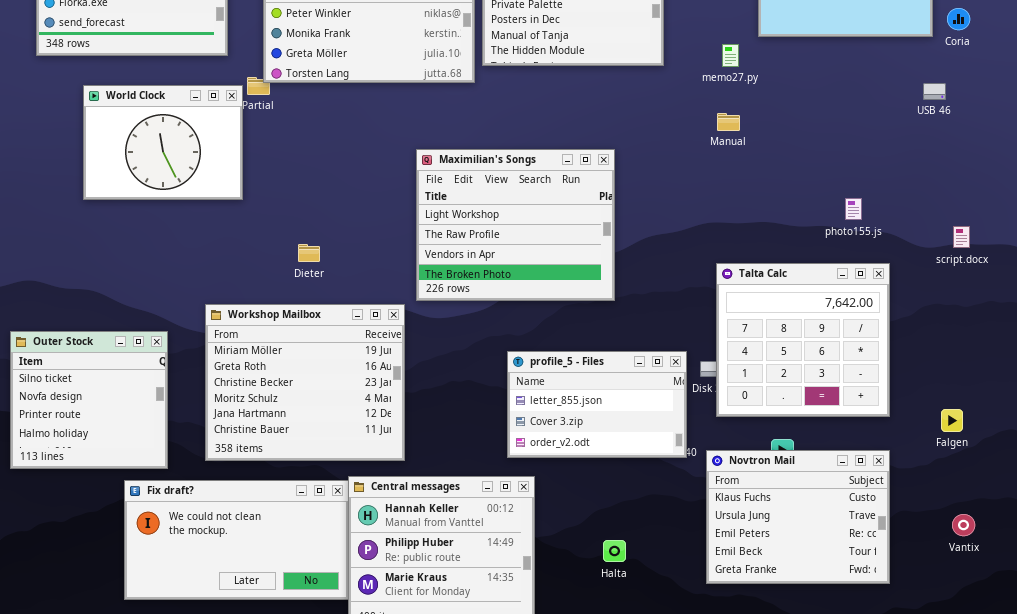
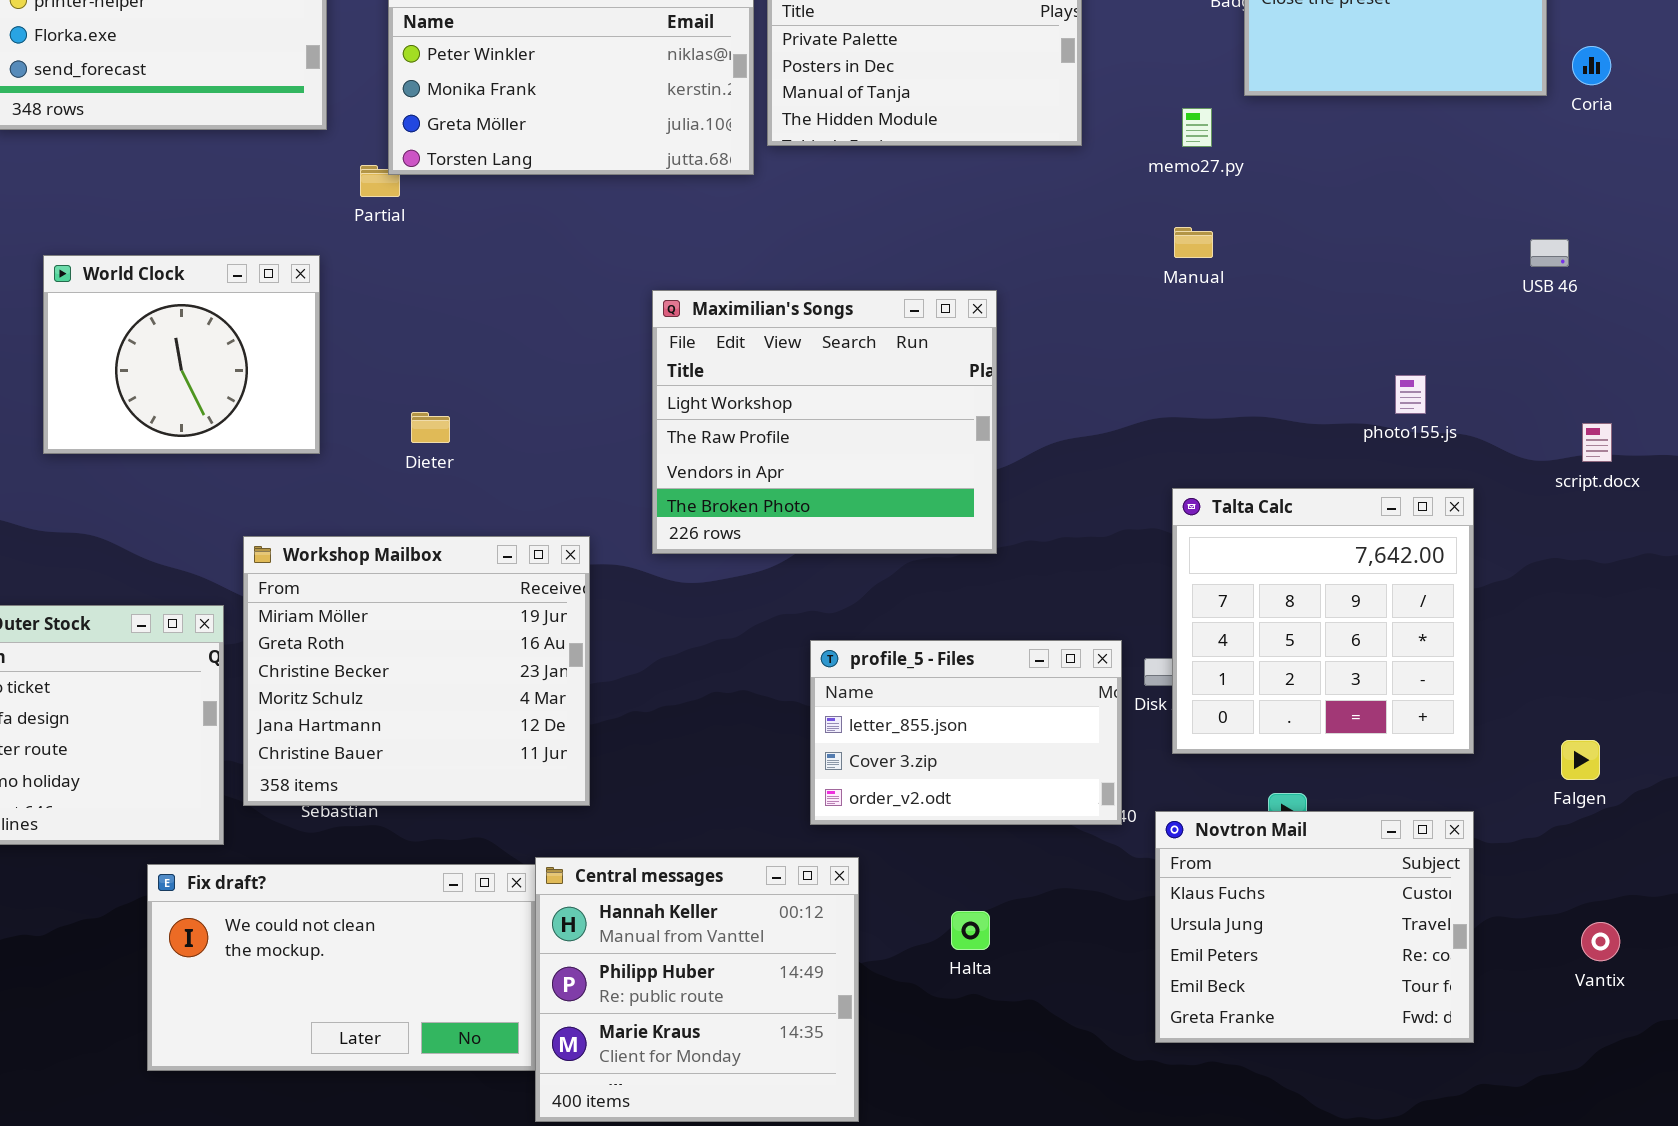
USB 46: [923,83,946,100] -> [1530,239,1569,267], moved
World Clock: [83,85,243,200] -> [43,255,320,454], moved
Dieter: [298,244,320,262] -> [411,412,450,443], moved
Workshop Mailbox: [205,304,405,461] -> [243,536,590,806], moved
Halta: [603,540,626,562] -> [951,911,990,950], moved

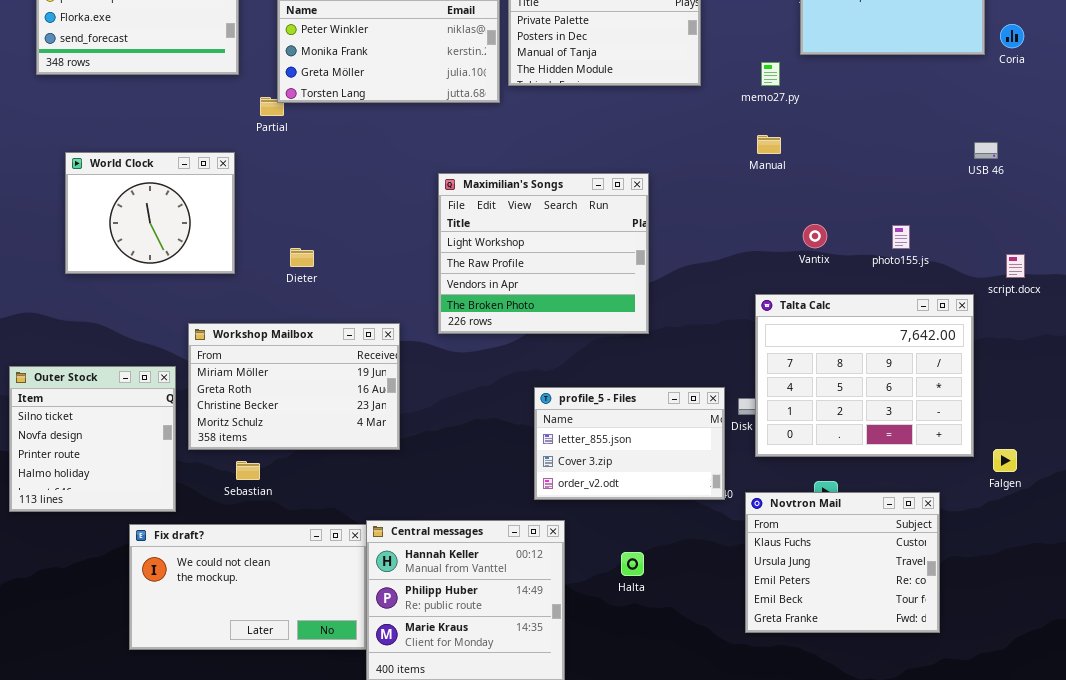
Talta Calc: [1172,488,1474,754] -> [755,294,974,457], resized
Workshop Mailbox: [243,536,590,806] -> [188,323,400,450], resized
Vantix: [1581,922,1620,961] -> [803,224,827,248], moved

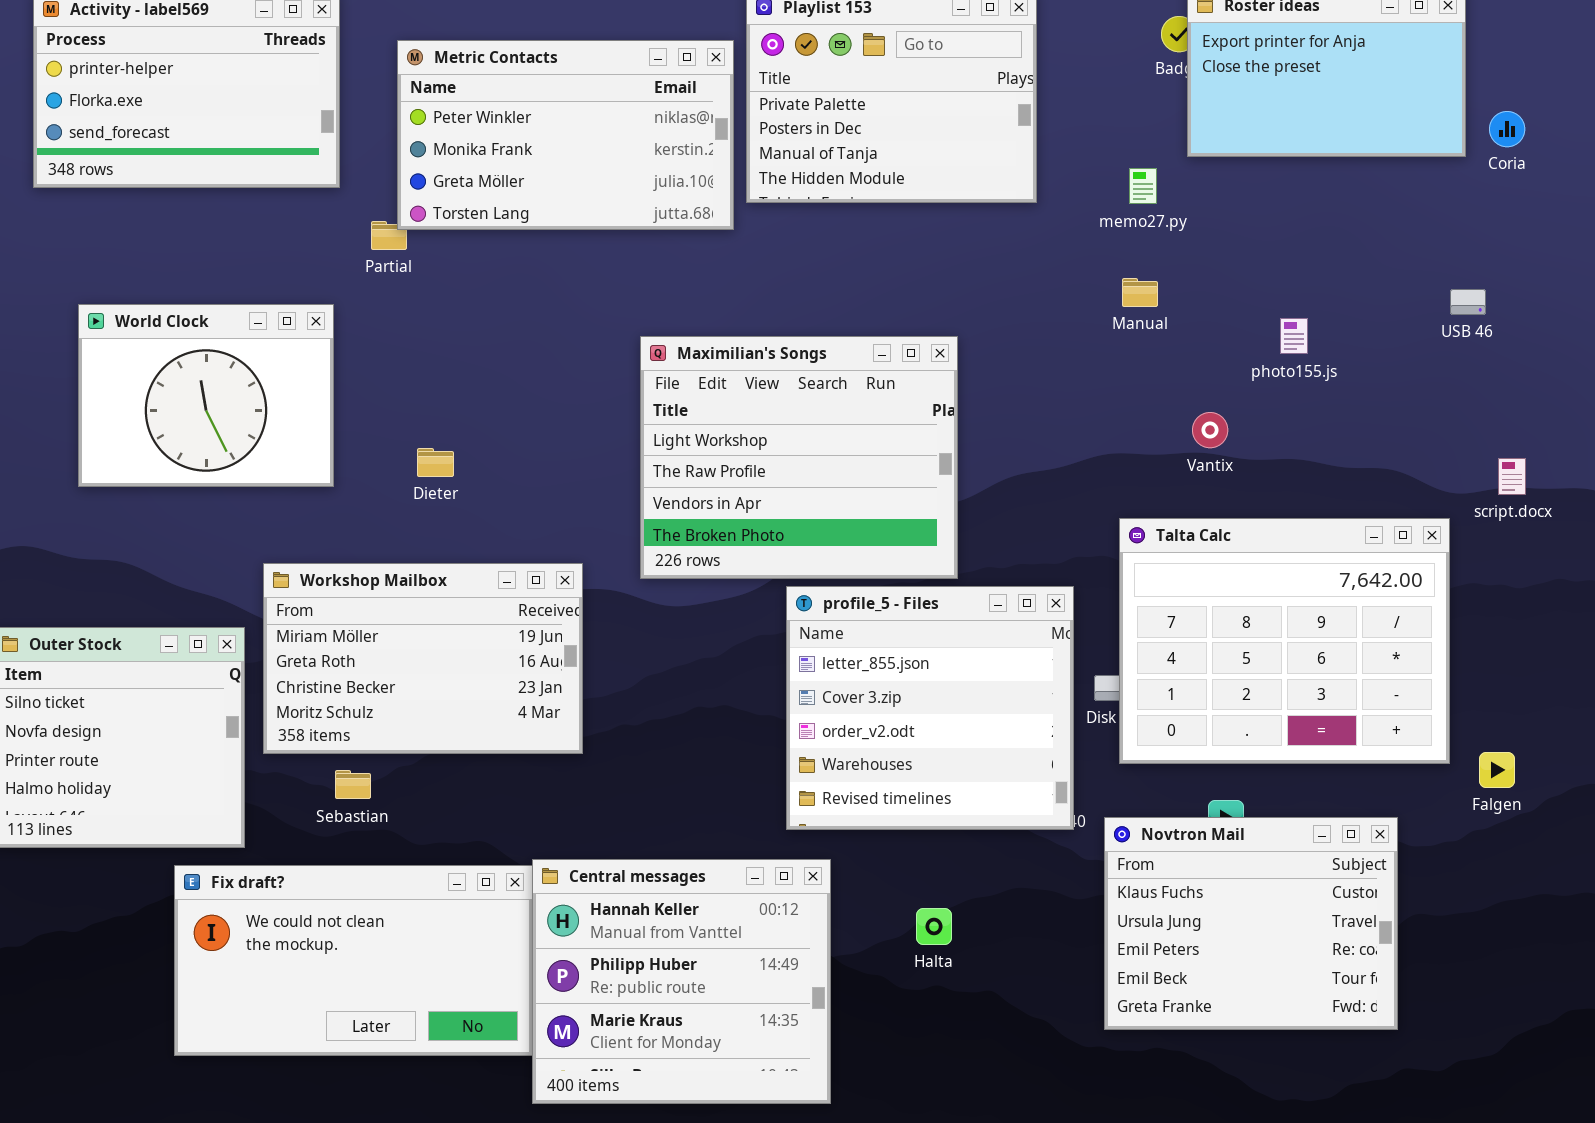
photo155.js: [892,225,910,249] -> [1280,318,1308,354], moved
profile_5 - Files: [534,387,725,500] -> [786,586,1074,830], resized

